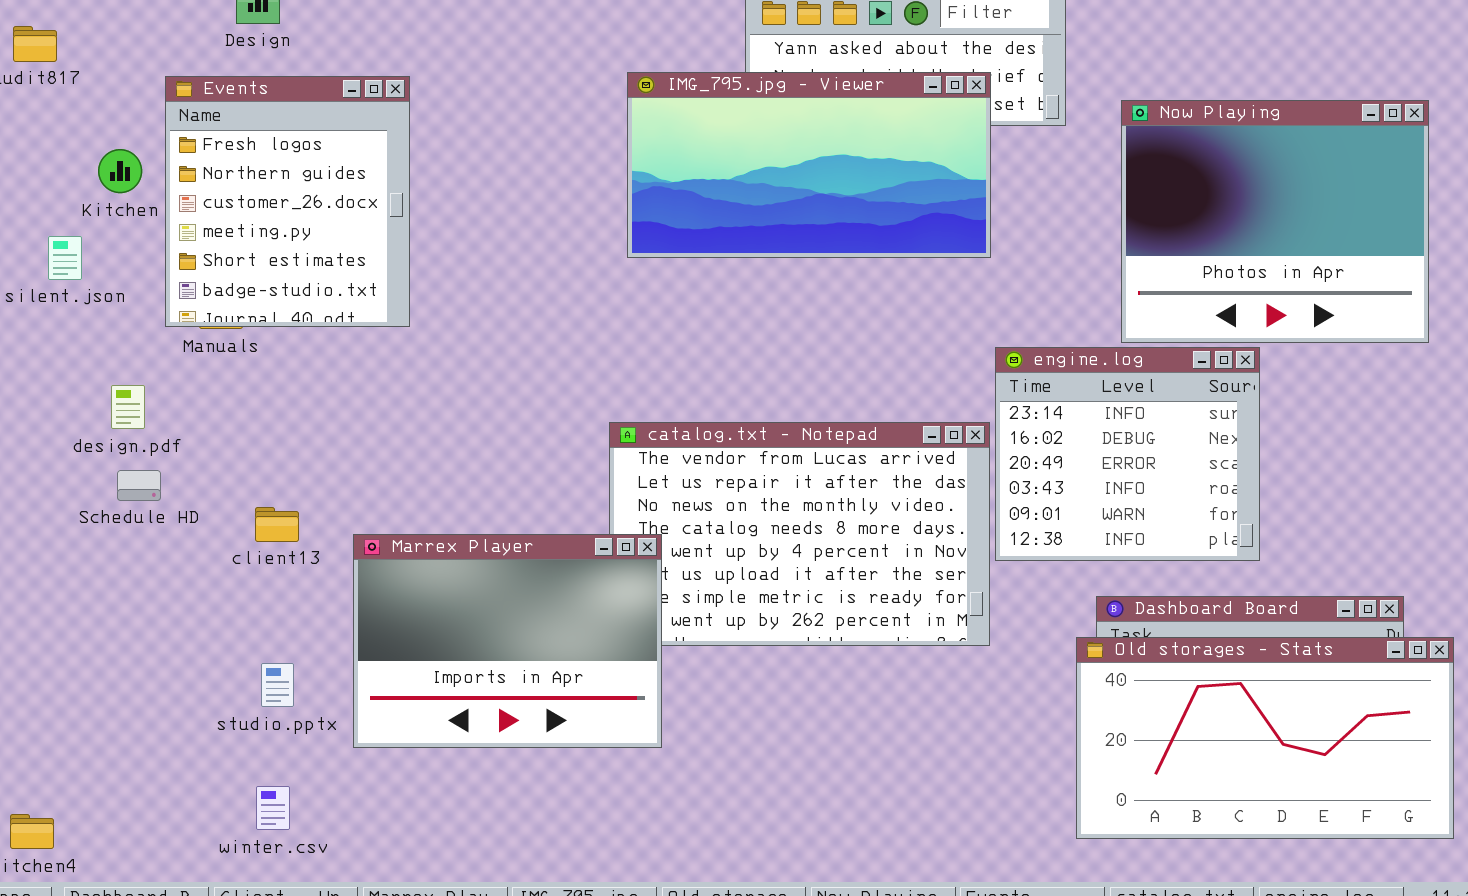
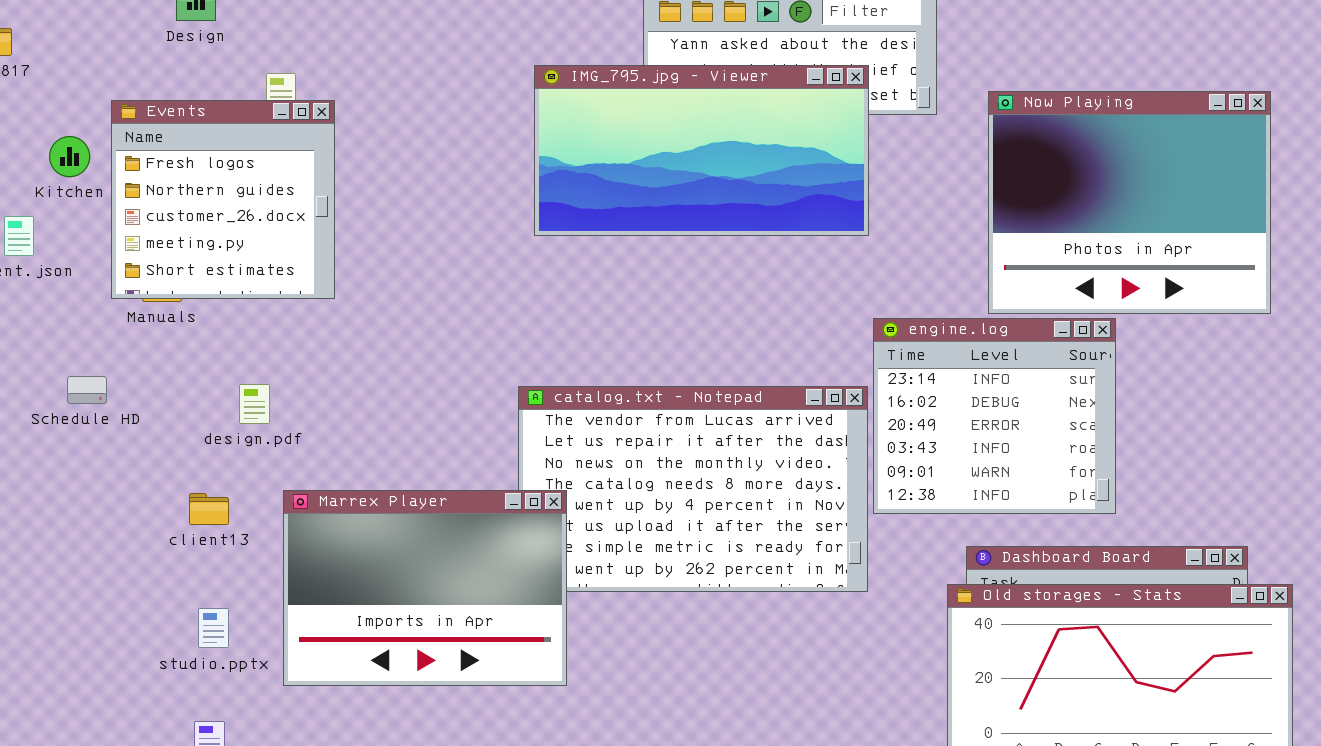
Events: [165,76,410,327] -> [111,100,335,299], resized
design.pdf: [111,385,145,429] -> [239,384,270,424], moved
Schedule HD: [117,470,161,501] -> [67,376,107,404], moved
client13: [255,507,299,542] -> [189,493,229,525], moved

